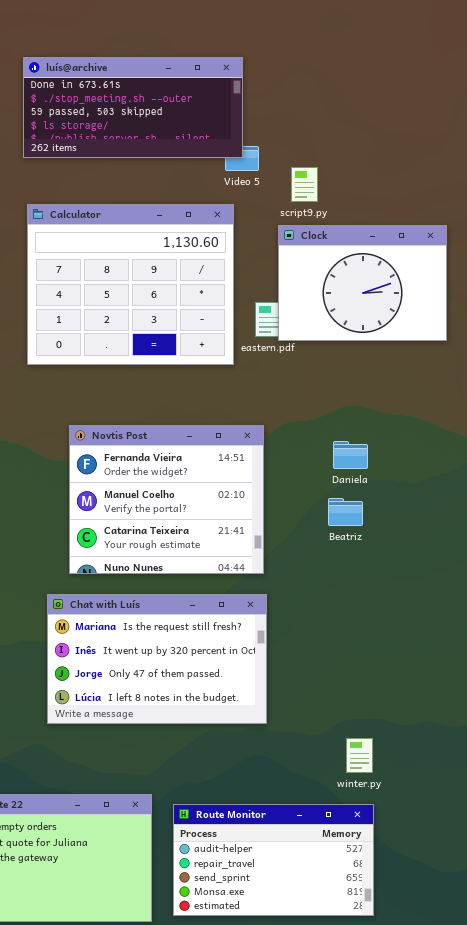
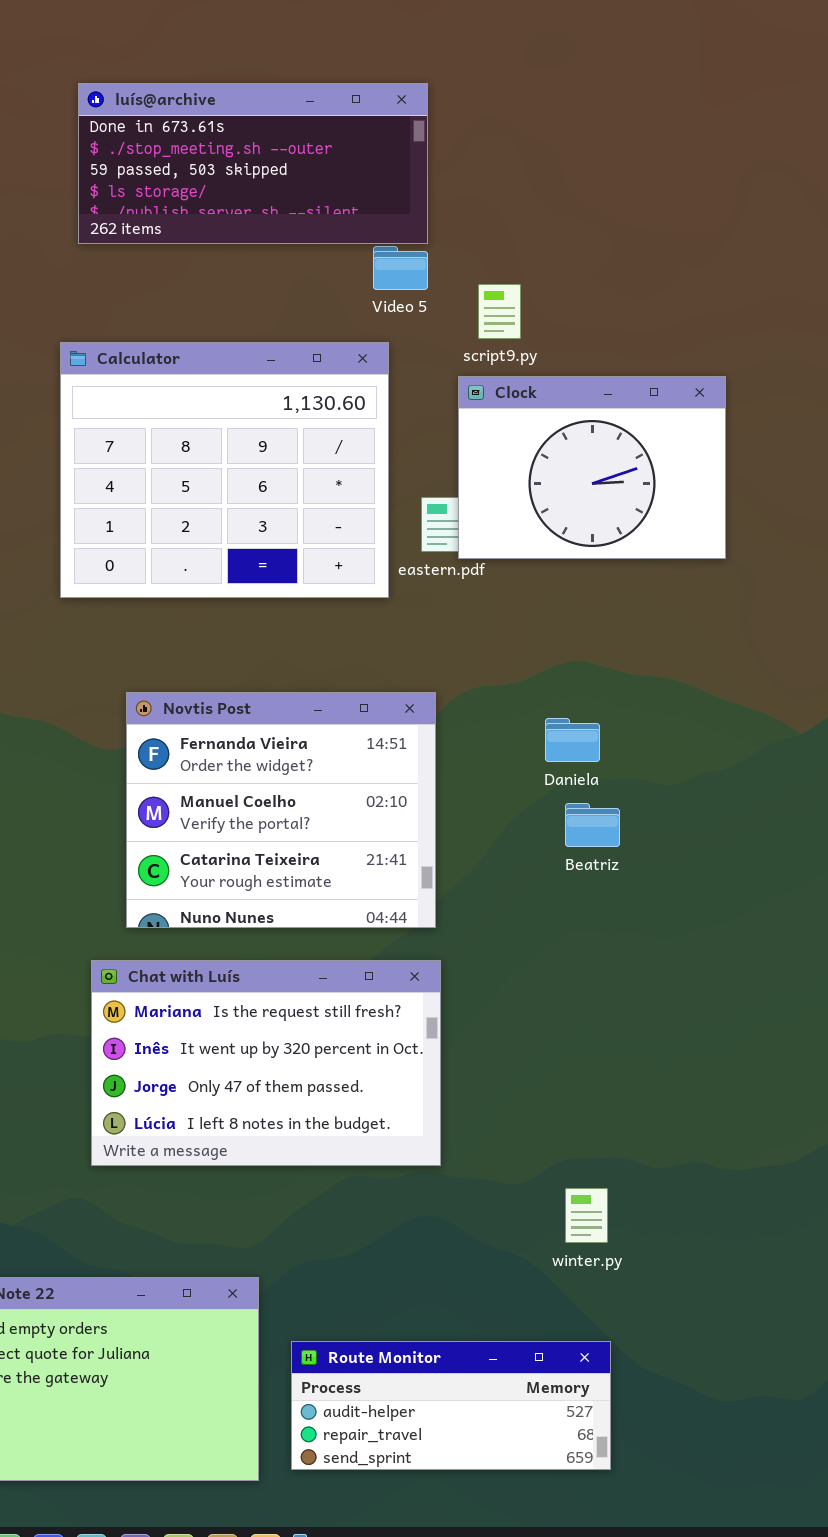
luís@archive: [23,57,243,158] -> [78,83,428,244], moved
Beatriz: [328,498,363,526] -> [565,803,620,847], moved
Route Monitor: [173,804,374,916] -> [291,1341,611,1470], resized

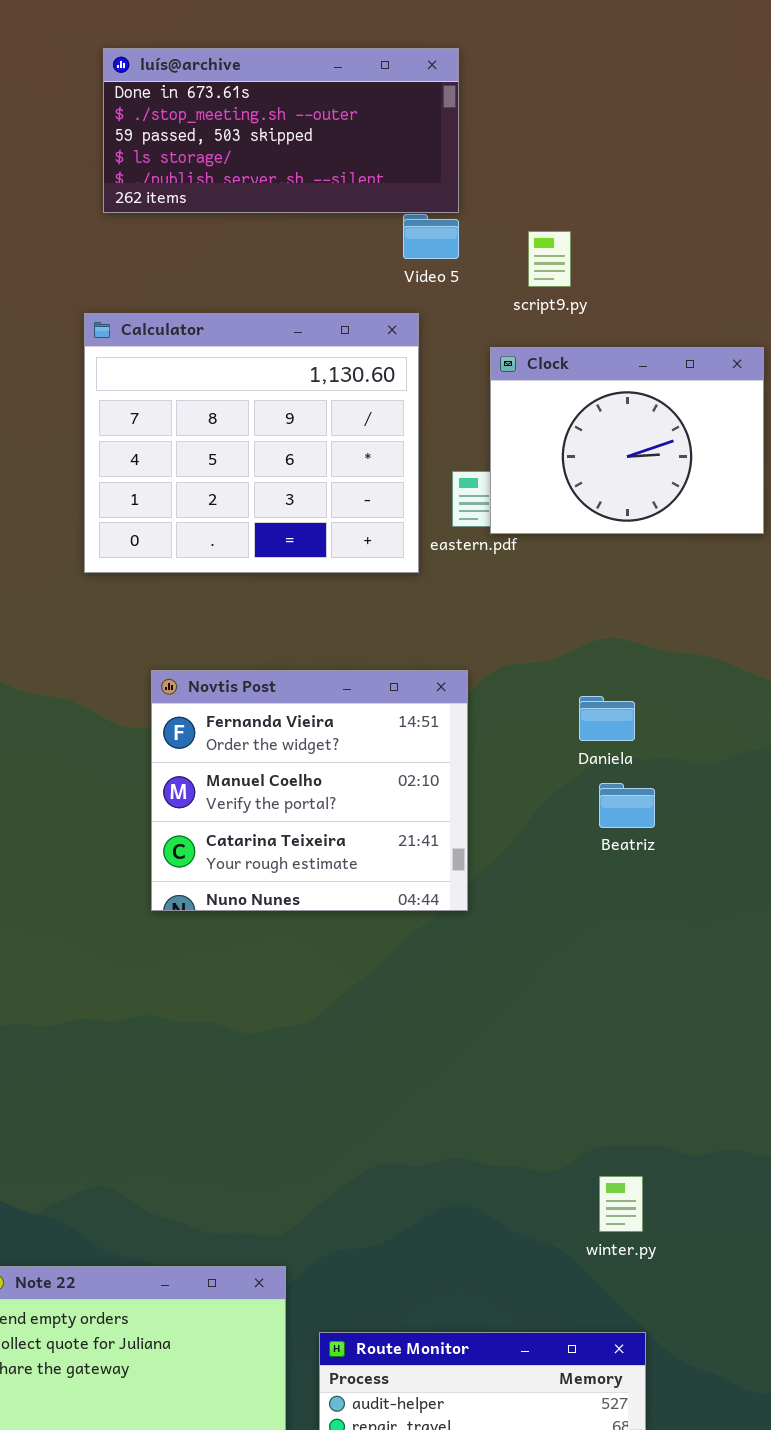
script9.py: [478,284,521,339] -> [528,231,571,287], moved
Chat with Luís: [91,960,441,1166] -> none, closed

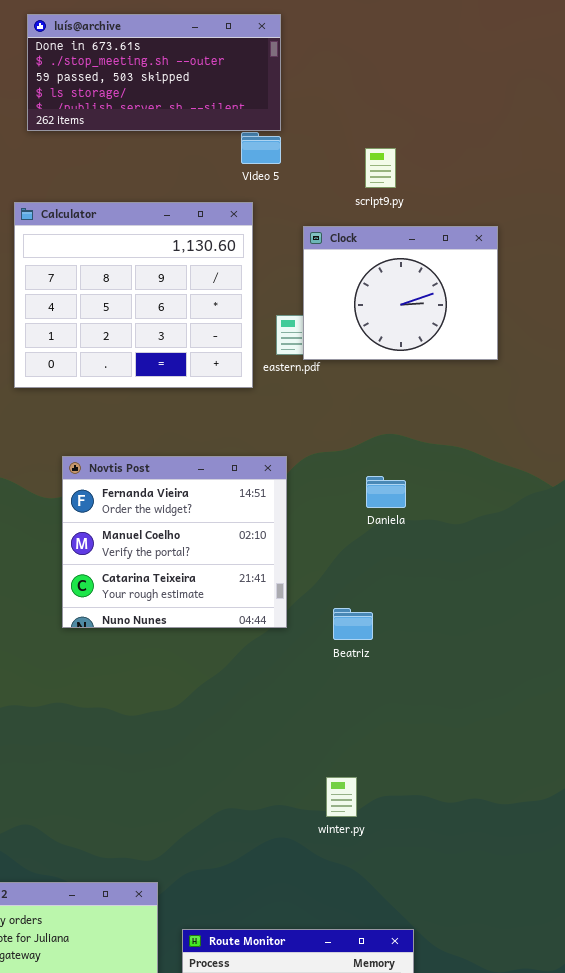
script9.py: [528,231,571,287] -> [365,148,396,188], moved
Beatriz: [599,783,655,828] -> [333,608,373,640], moved
winter.py: [599,1176,643,1232] -> [326,777,357,817], moved

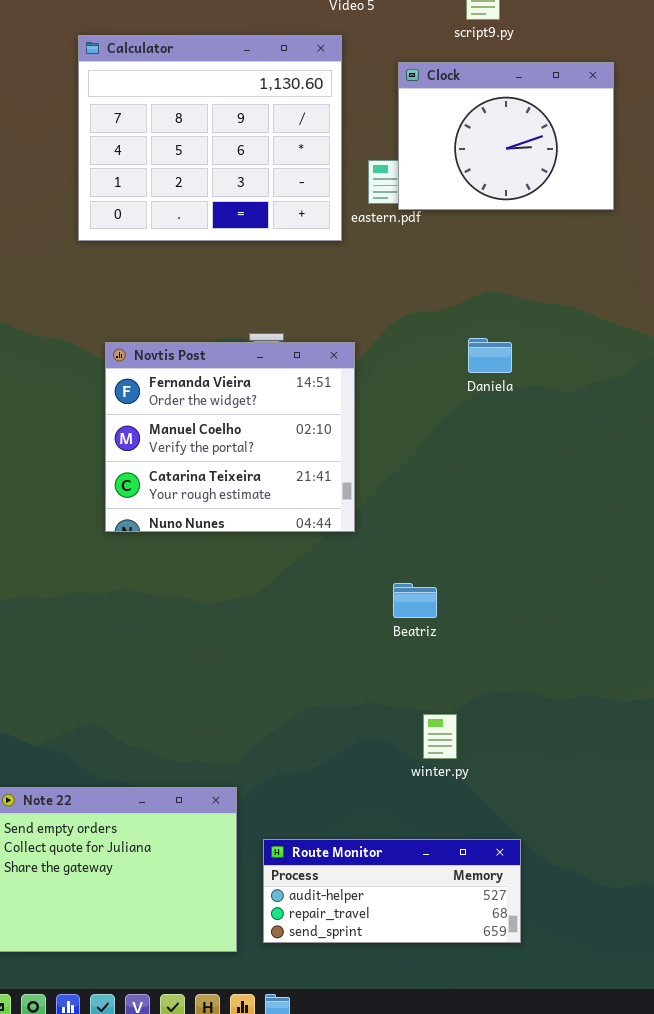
Novtis Post: [62,456,287,628] -> [105,342,355,532], moved
Beatriz: [333,608,373,640] -> [393,583,437,618], moved
winter.py: [326,777,357,817] -> [423,714,457,759], moved

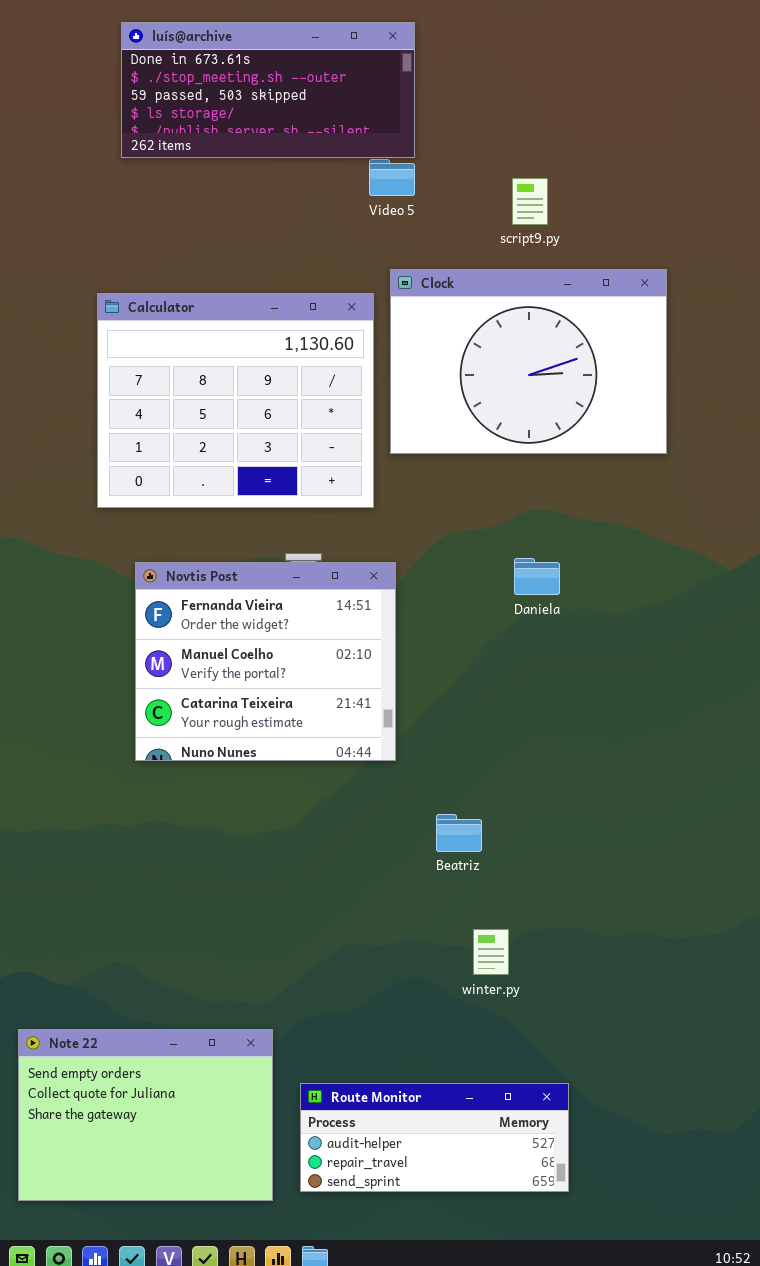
Calculator: [78,35,342,241] -> [97,293,374,508], moved
Clock: [398,62,614,210] -> [390,269,667,454], resized
winter.py: [423,714,457,759] -> [473,929,509,975], moved

